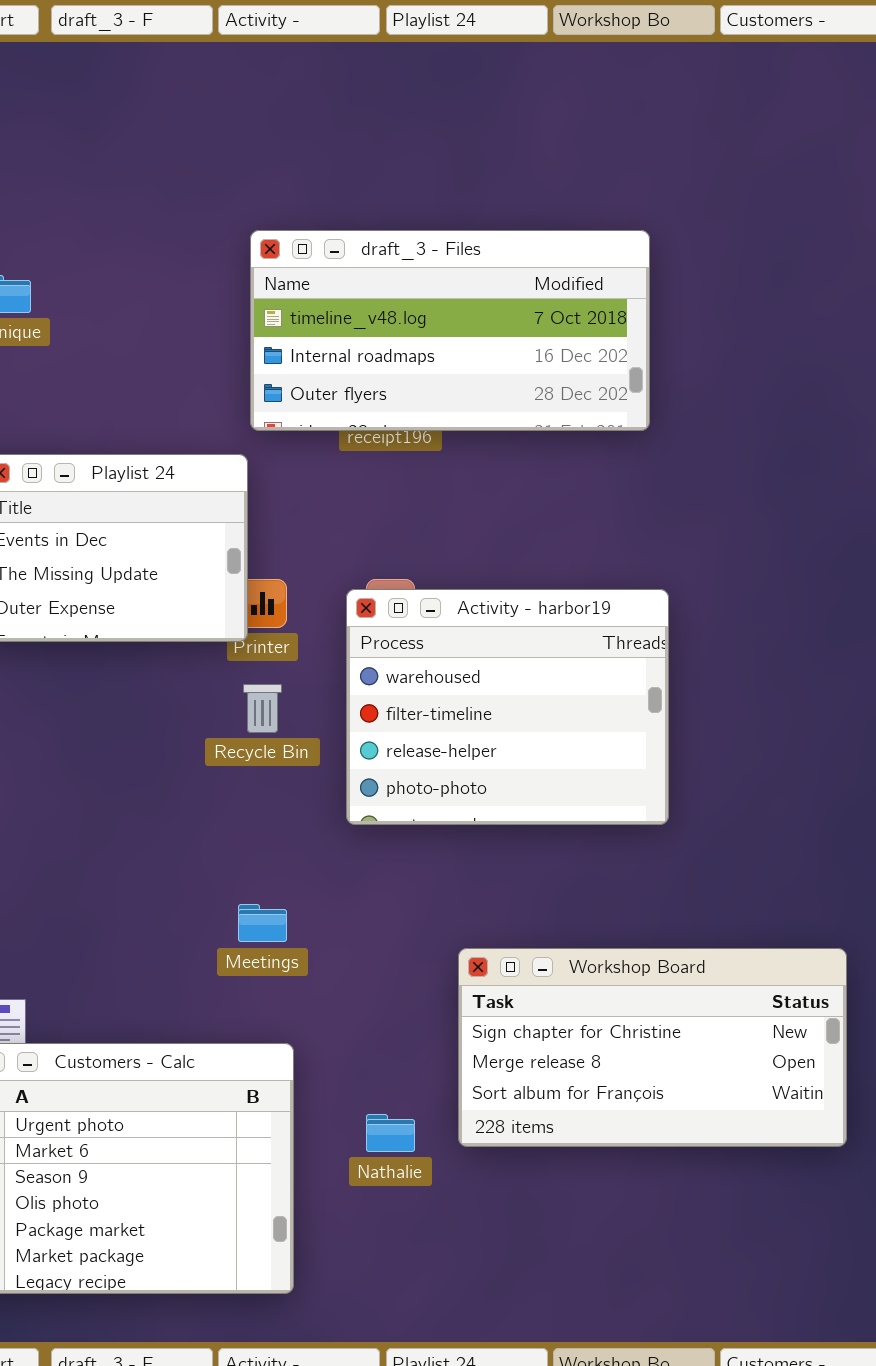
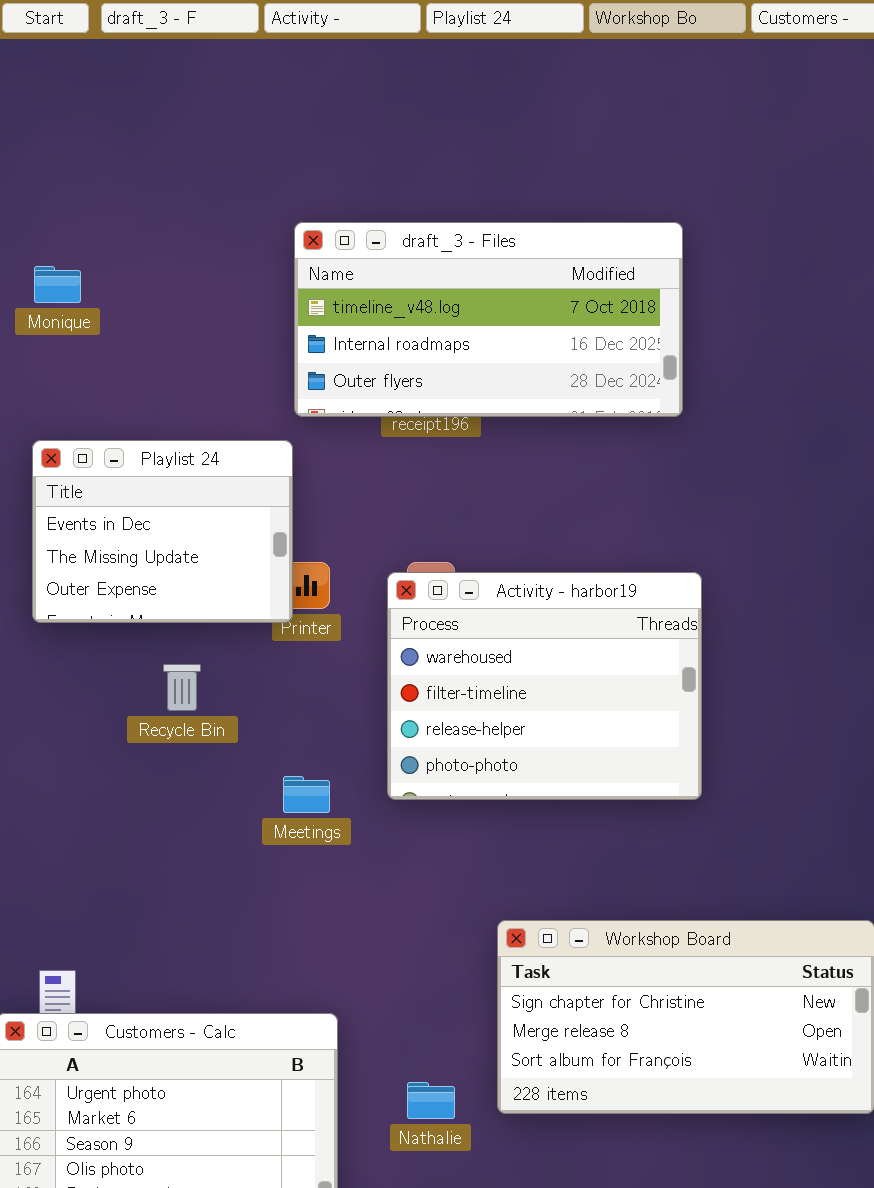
Recycle Bin: [243,684,282,733] -> [163,664,201,711], moved
Meetings: [238,904,287,942] -> [283,776,330,813], moved

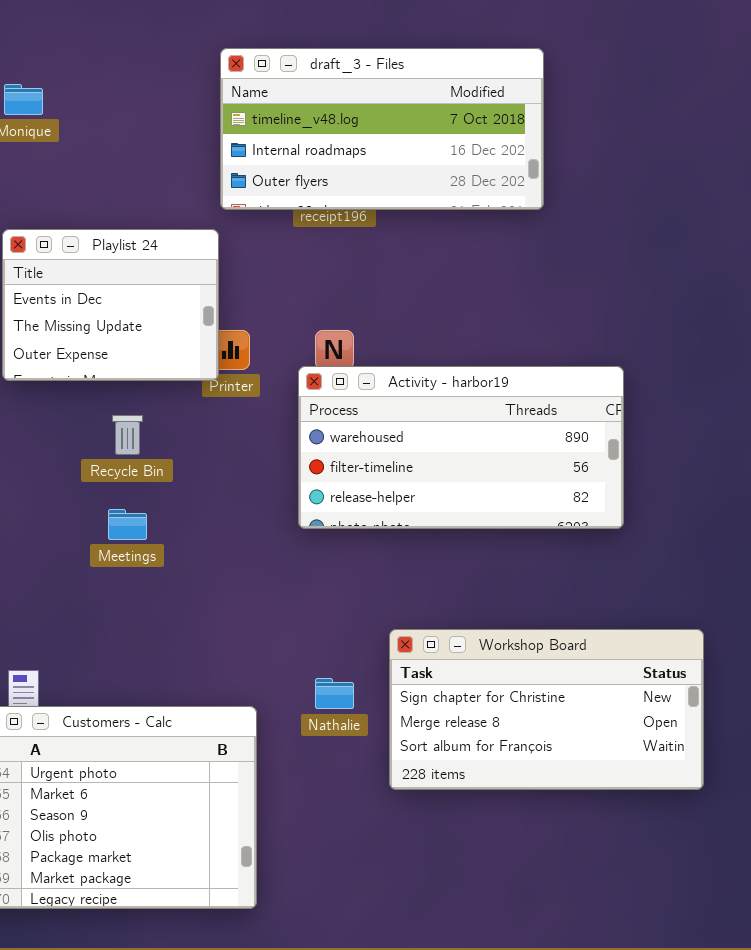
Activity - harbor19: [387,572,702,800] -> [298,366,624,529], resized
Meetings: [283,776,330,813] -> [108,509,147,540], moved
Nathalie: [407,1082,455,1119] -> [315,678,354,709], moved

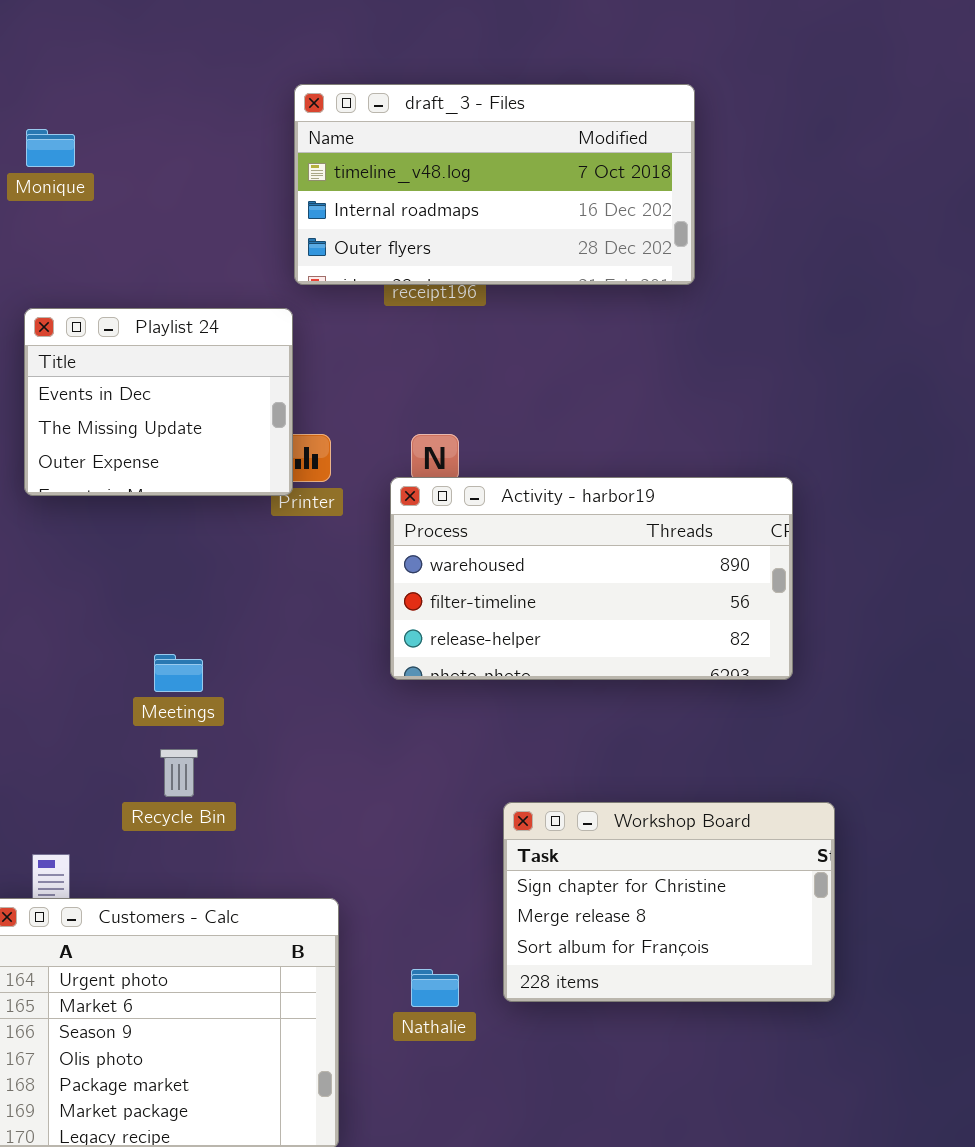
Recycle Bin: [112,415,143,455] -> [160,749,198,797], moved
Workshop Board: [389,629,704,790] -> [503,802,835,1002], resized
Nathalie: [315,678,354,709] -> [411,969,459,1007], moved

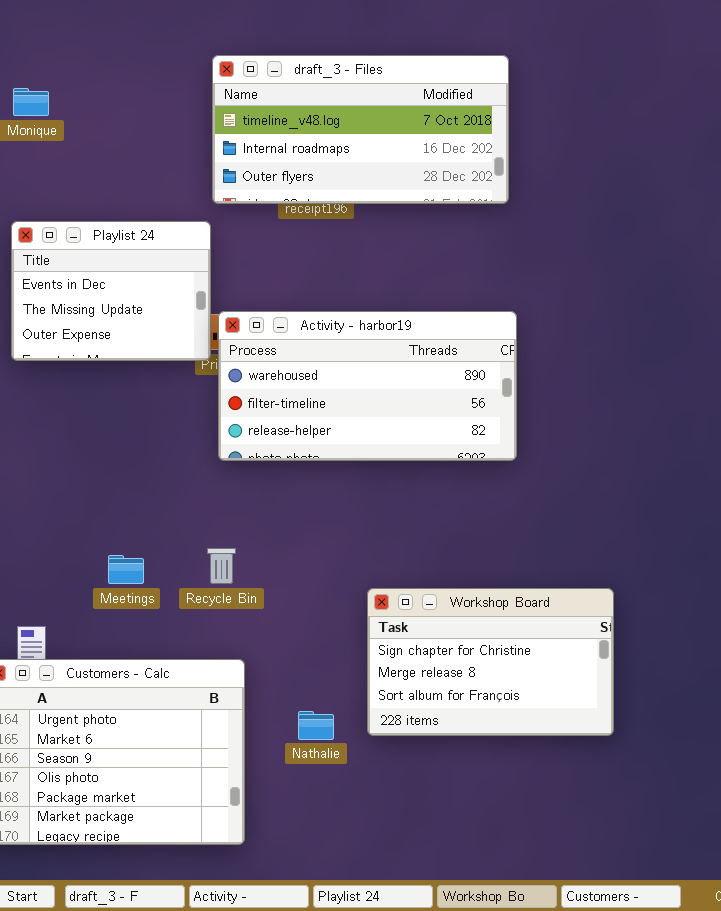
Activity - harbor19: [390,477,793,680] -> [218,311,517,461], moved
Meetings: [154,654,203,692] -> [108,555,144,584], moved
Recycle Bin: [160,749,198,797] -> [207,548,236,584], moved

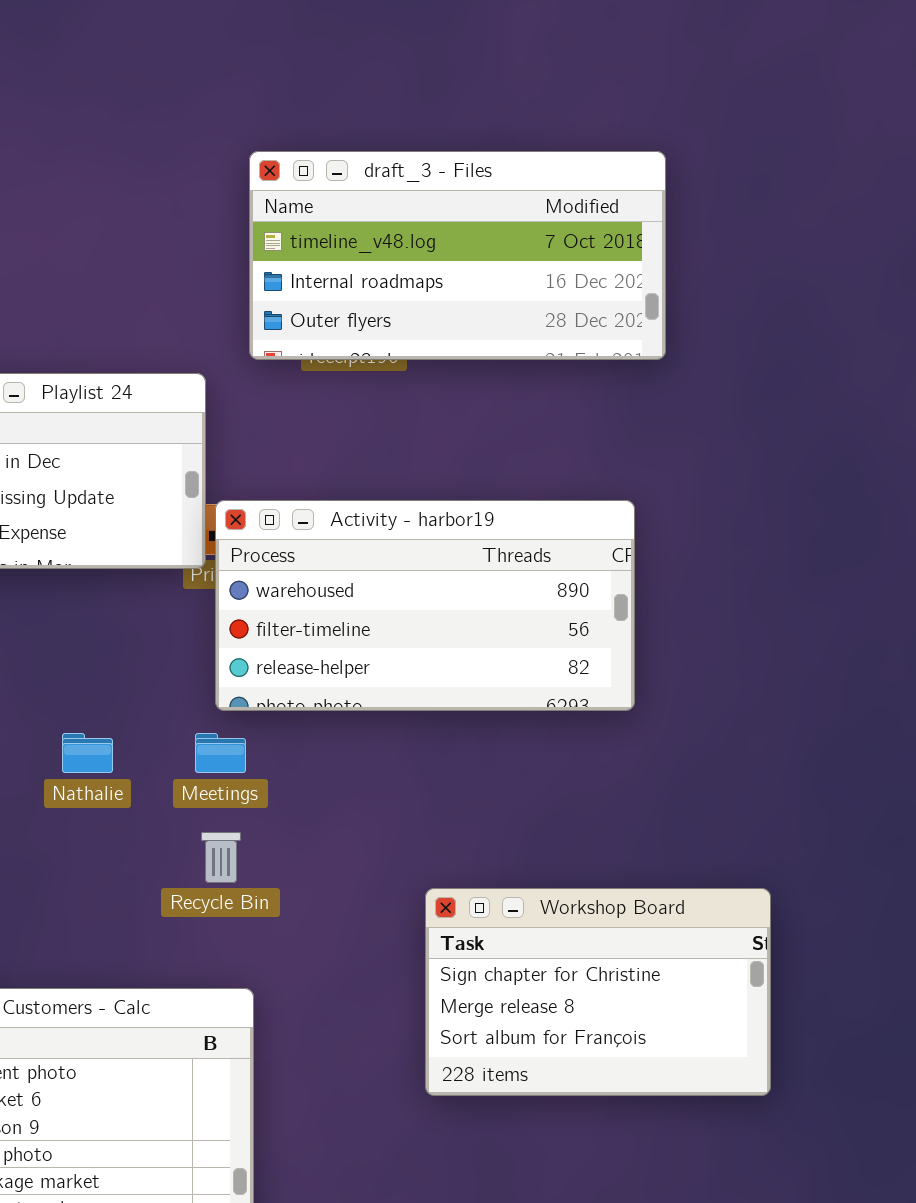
draft_3 - Files: [212,55,509,204] -> [249,151,666,360], moved
Meetings: [108,555,144,584] -> [195,733,246,773], moved
Nathalie: [298,711,334,740] -> [62,733,113,773], moved

